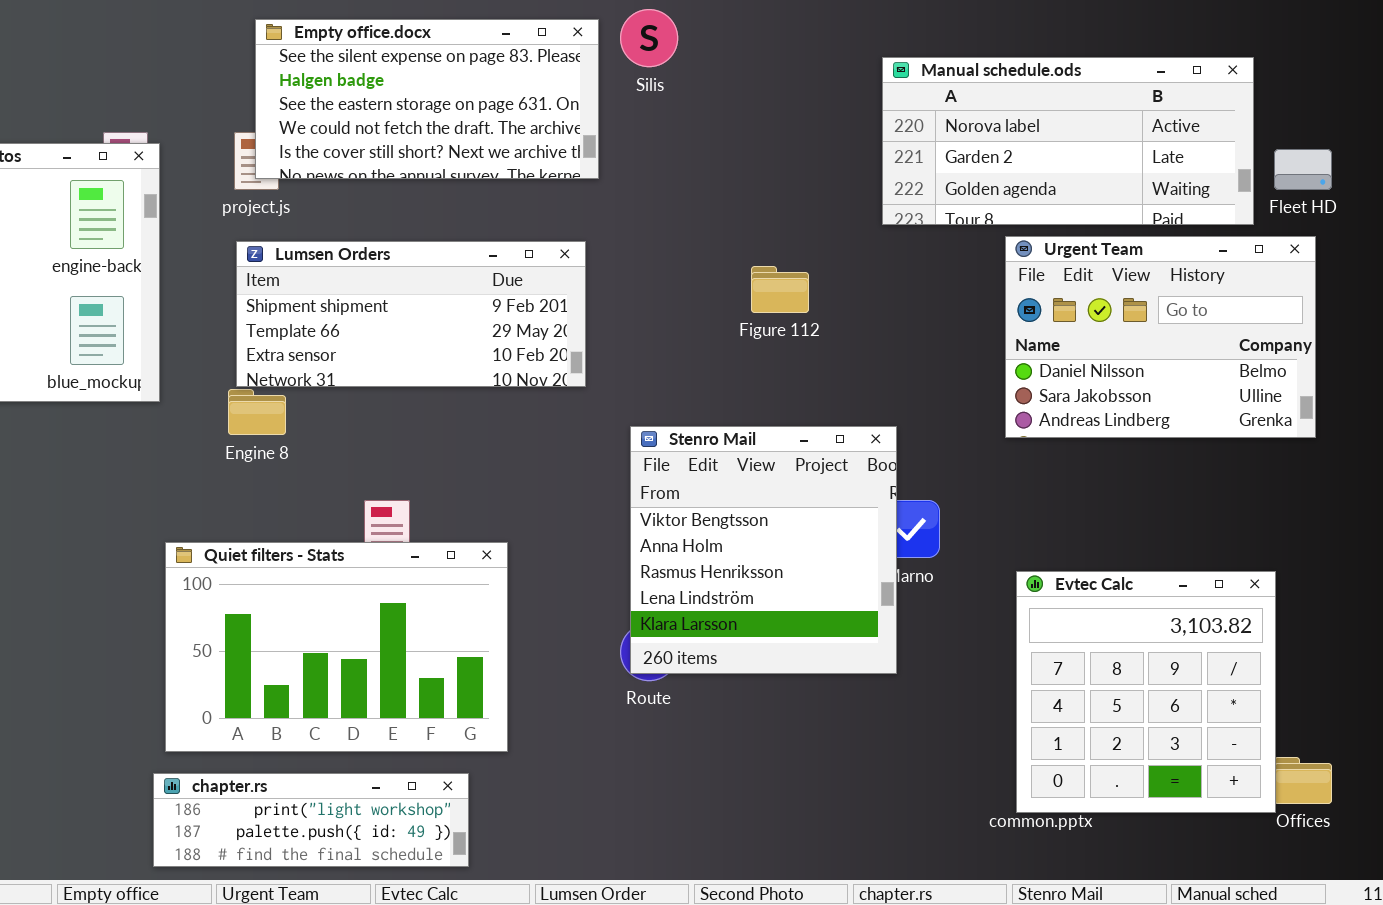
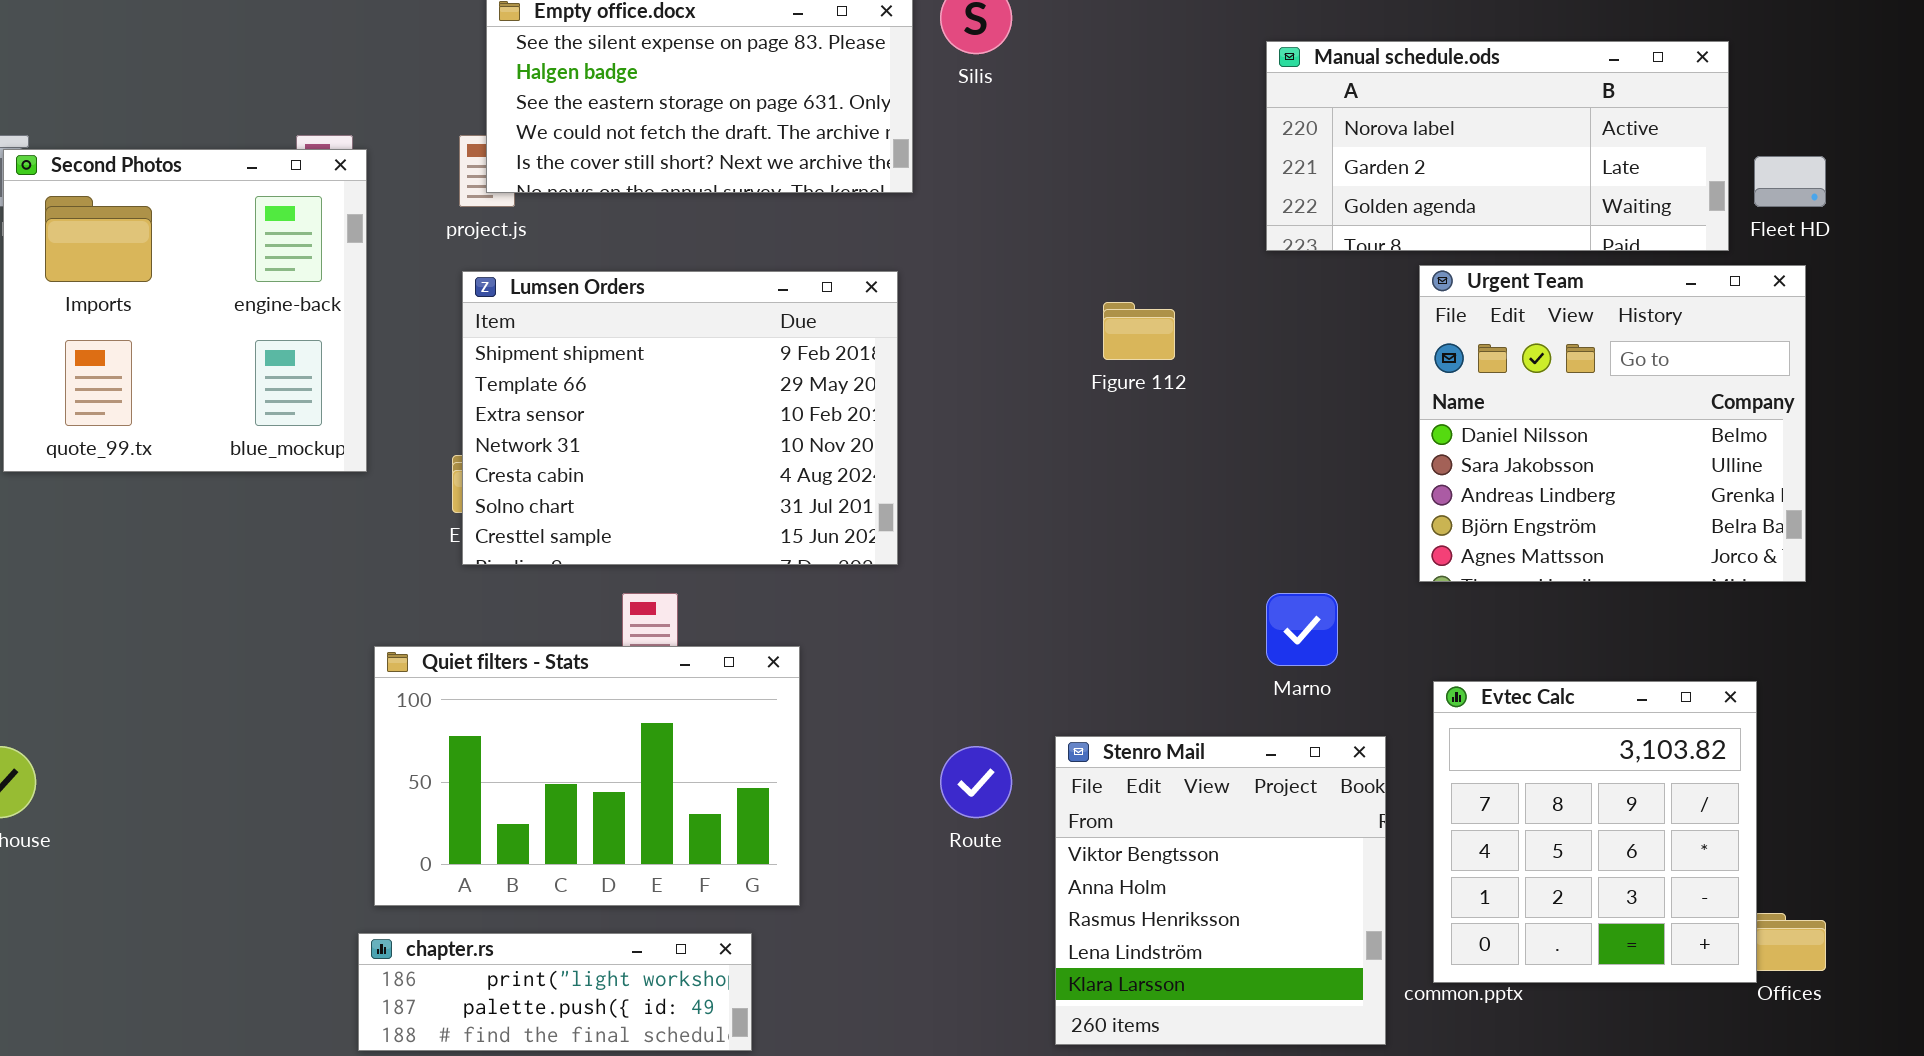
Urgent Team: [1005,236,1316,438] -> [1419,265,1806,582], resized
Lumsen Orders: [236,241,586,387] -> [462,271,898,565], resized
Stenro Mail: [630,426,897,674] -> [1055,736,1386,1045], moved

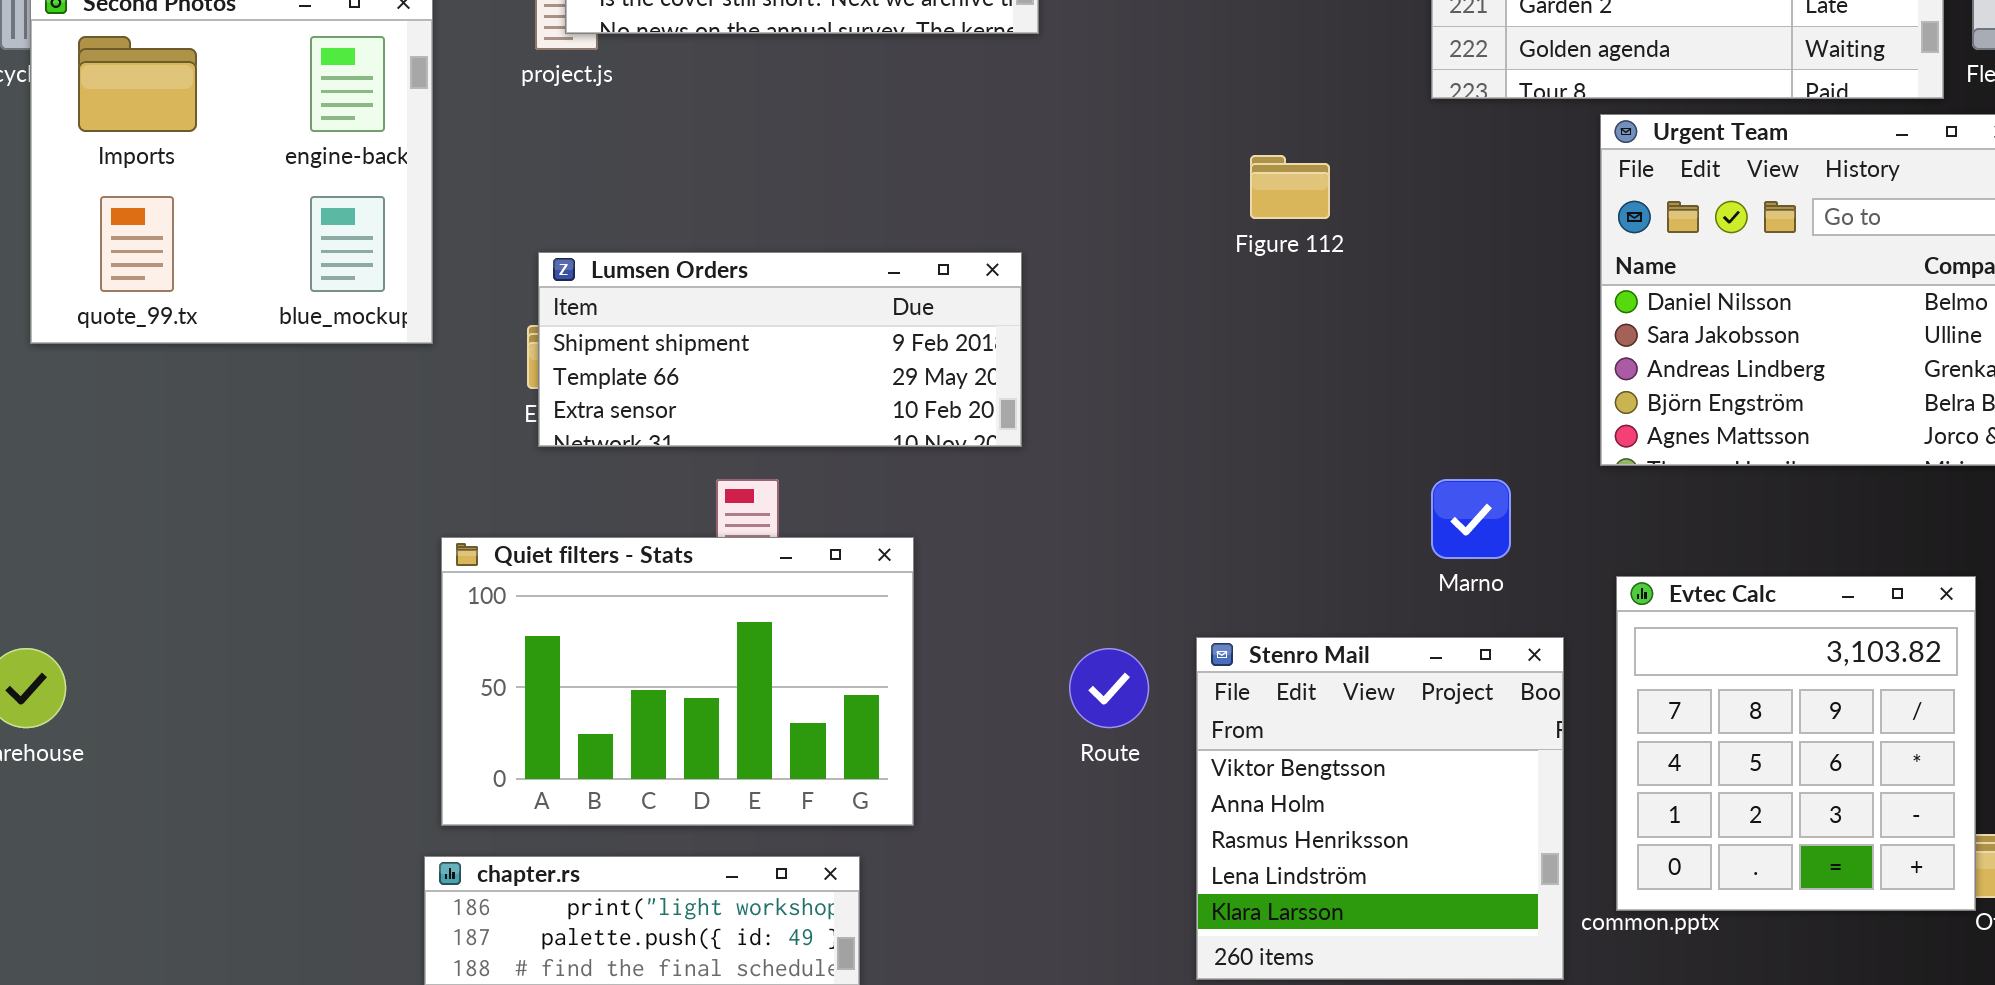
Lumsen Orders: [462,271,898,565] -> [538,252,1022,447], resized

